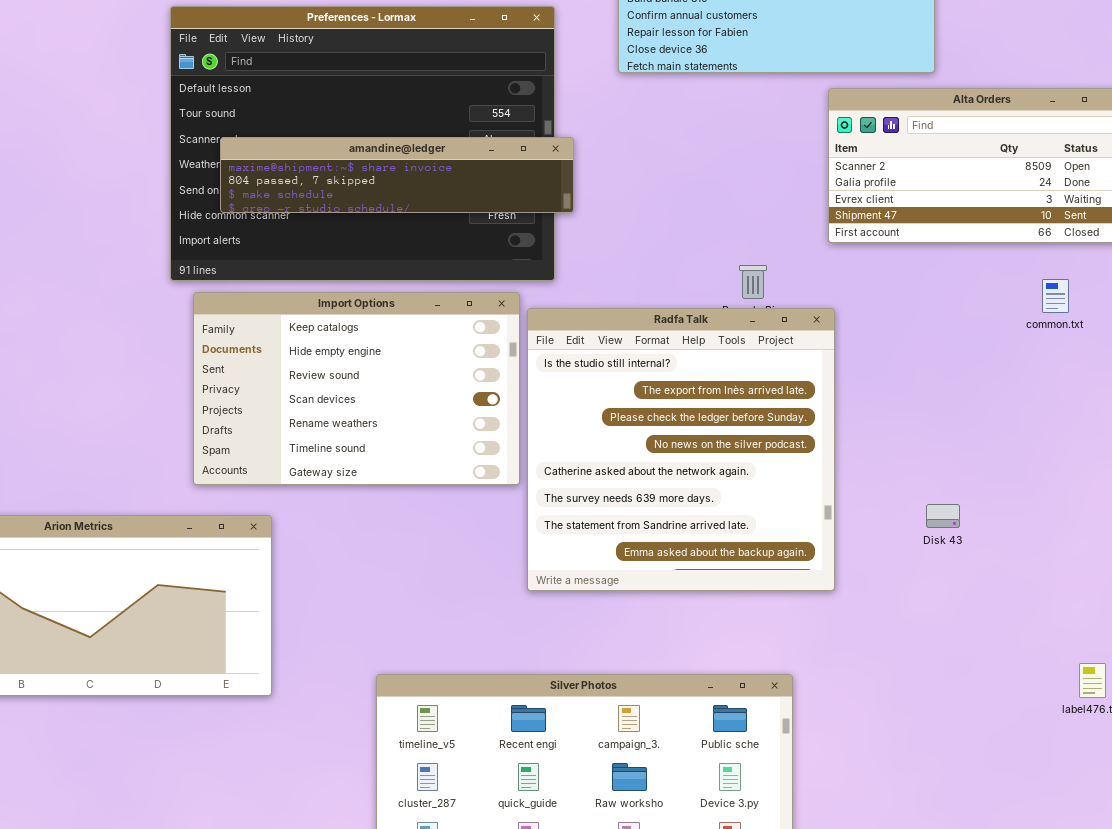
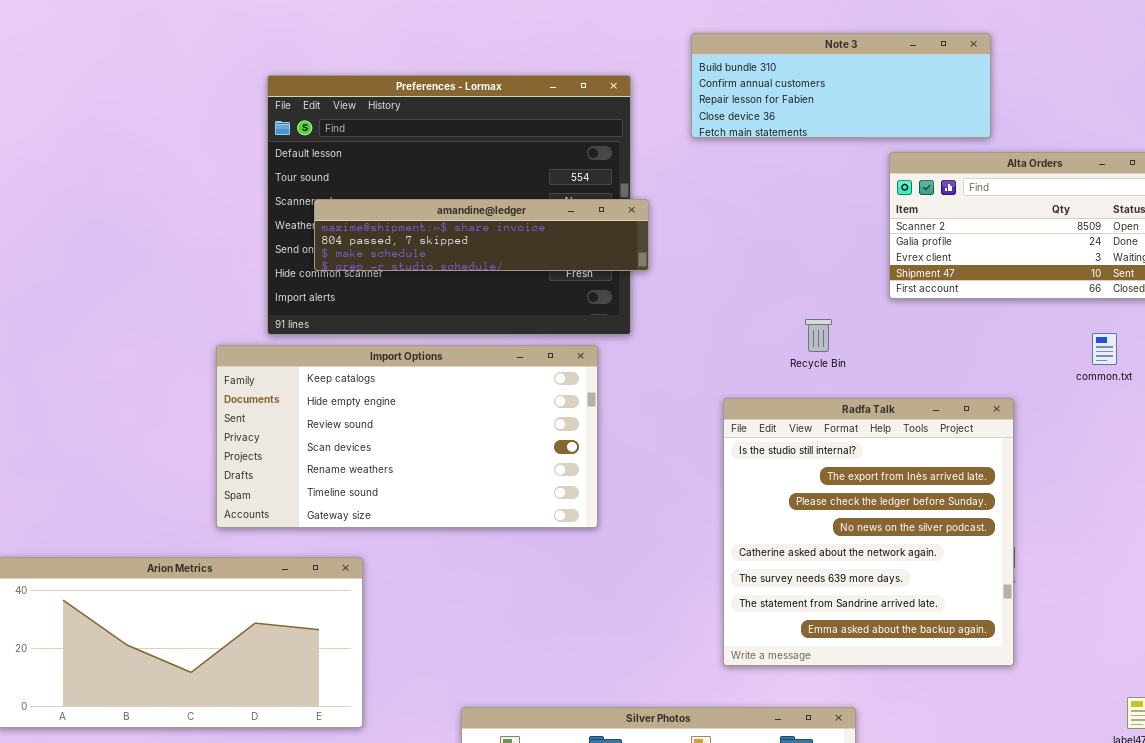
Import Options: [193,292,520,485] -> [216,345,598,528], resized
Radfa Talk: [527,308,835,591] -> [723,398,1014,666], moved

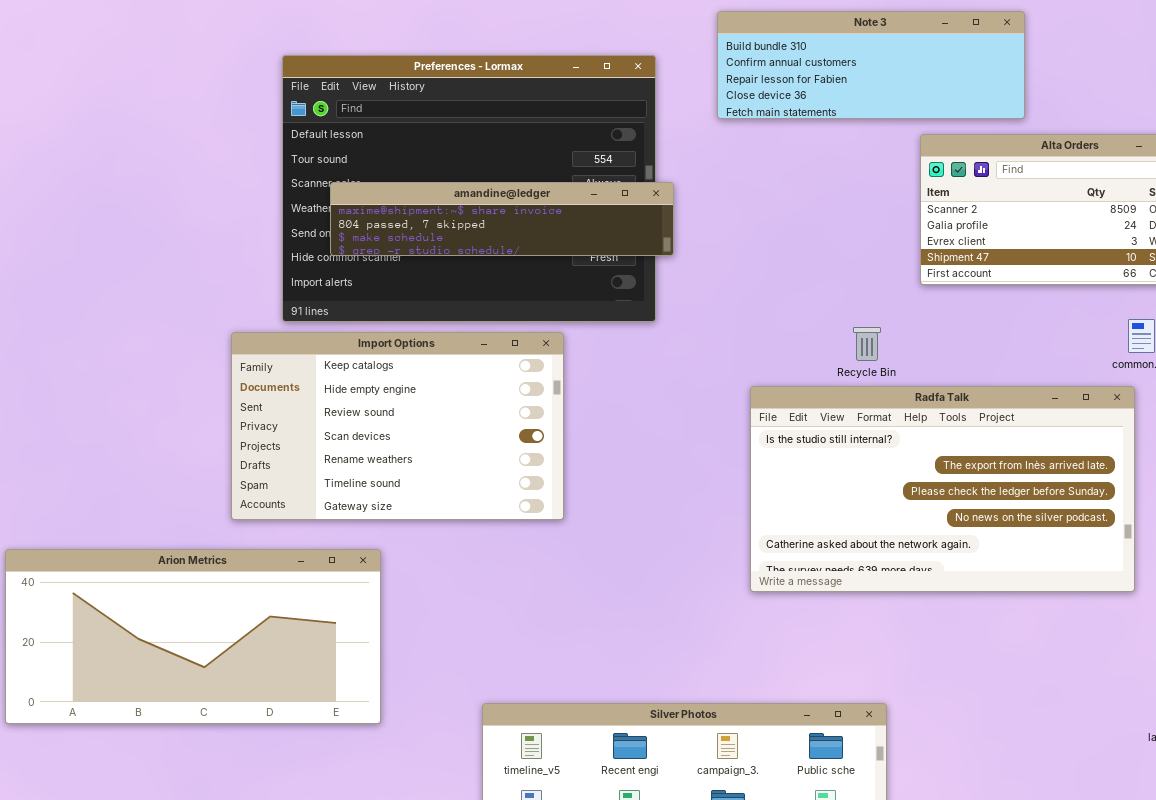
Recycle Bin: [805,319,832,352] -> [853,327,881,361], moved
Import Options: [216,345,598,528] -> [231,332,564,520], resized
Radfa Talk: [723,398,1014,666] -> [750,386,1135,592], resized

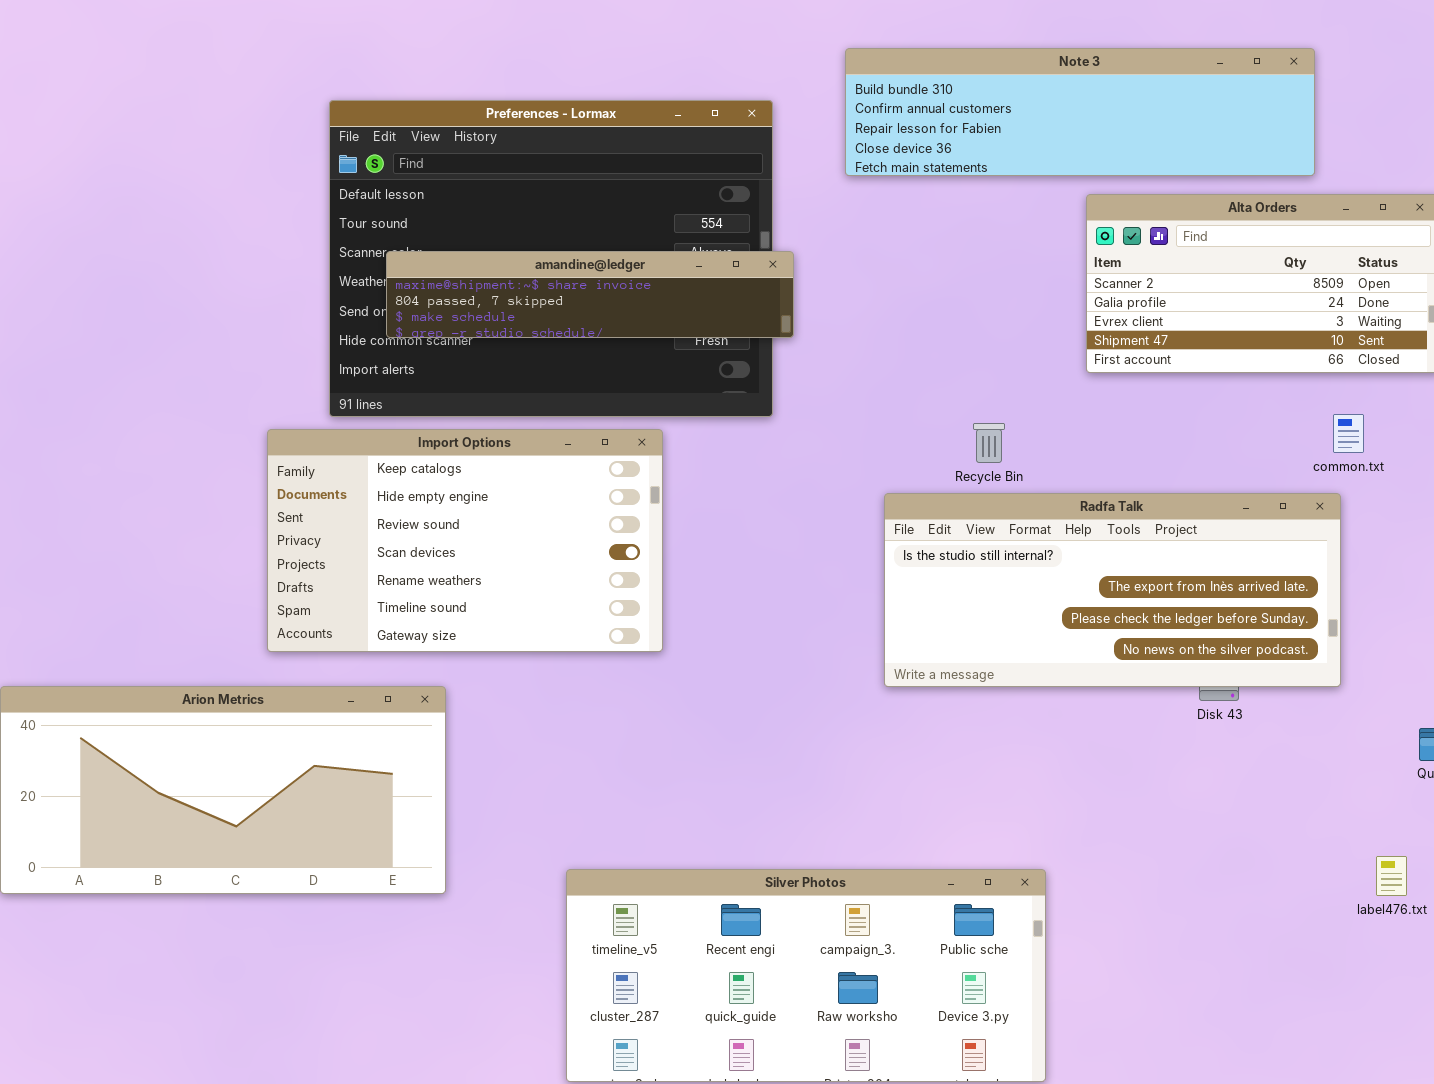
Note 3: [717,11,1025,119] -> [845,48,1315,176], resized
Recycle Bin: [853,327,881,361] -> [973,423,1005,463], moved
Radfa Talk: [750,386,1135,592] -> [884,493,1341,687], resized

